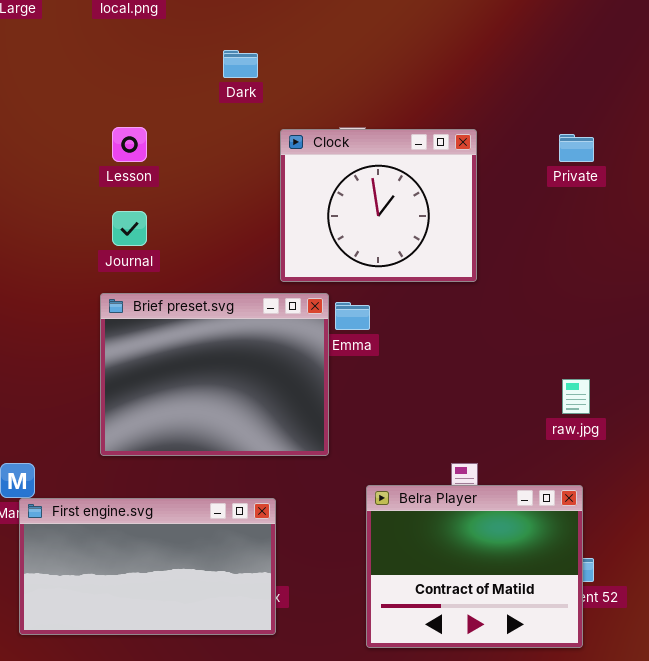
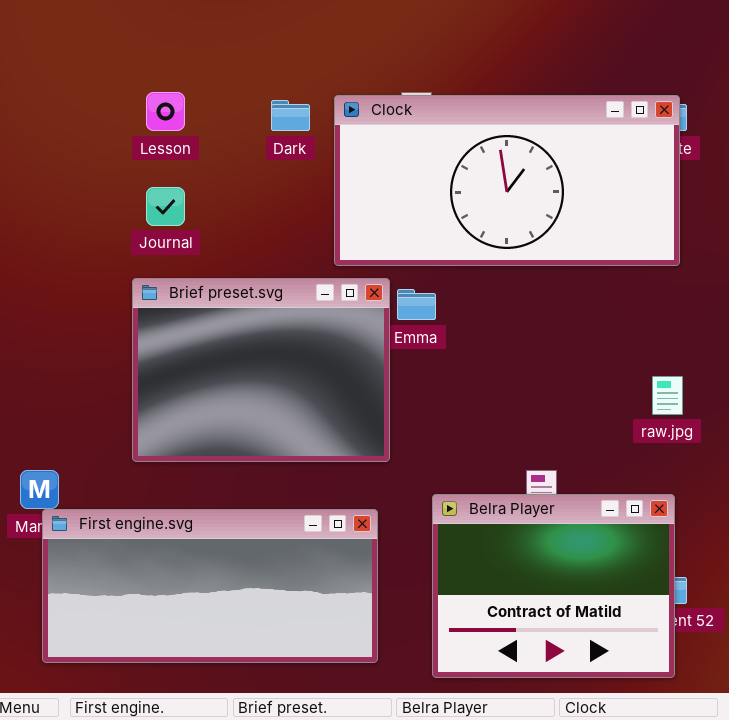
Dark: [223,50,258,78] -> [271,100,310,131], moved
Clock: [280,129,477,282] -> [334,95,680,266], resized
First engine.svg: [19,498,276,635] -> [42,509,378,663], resized

